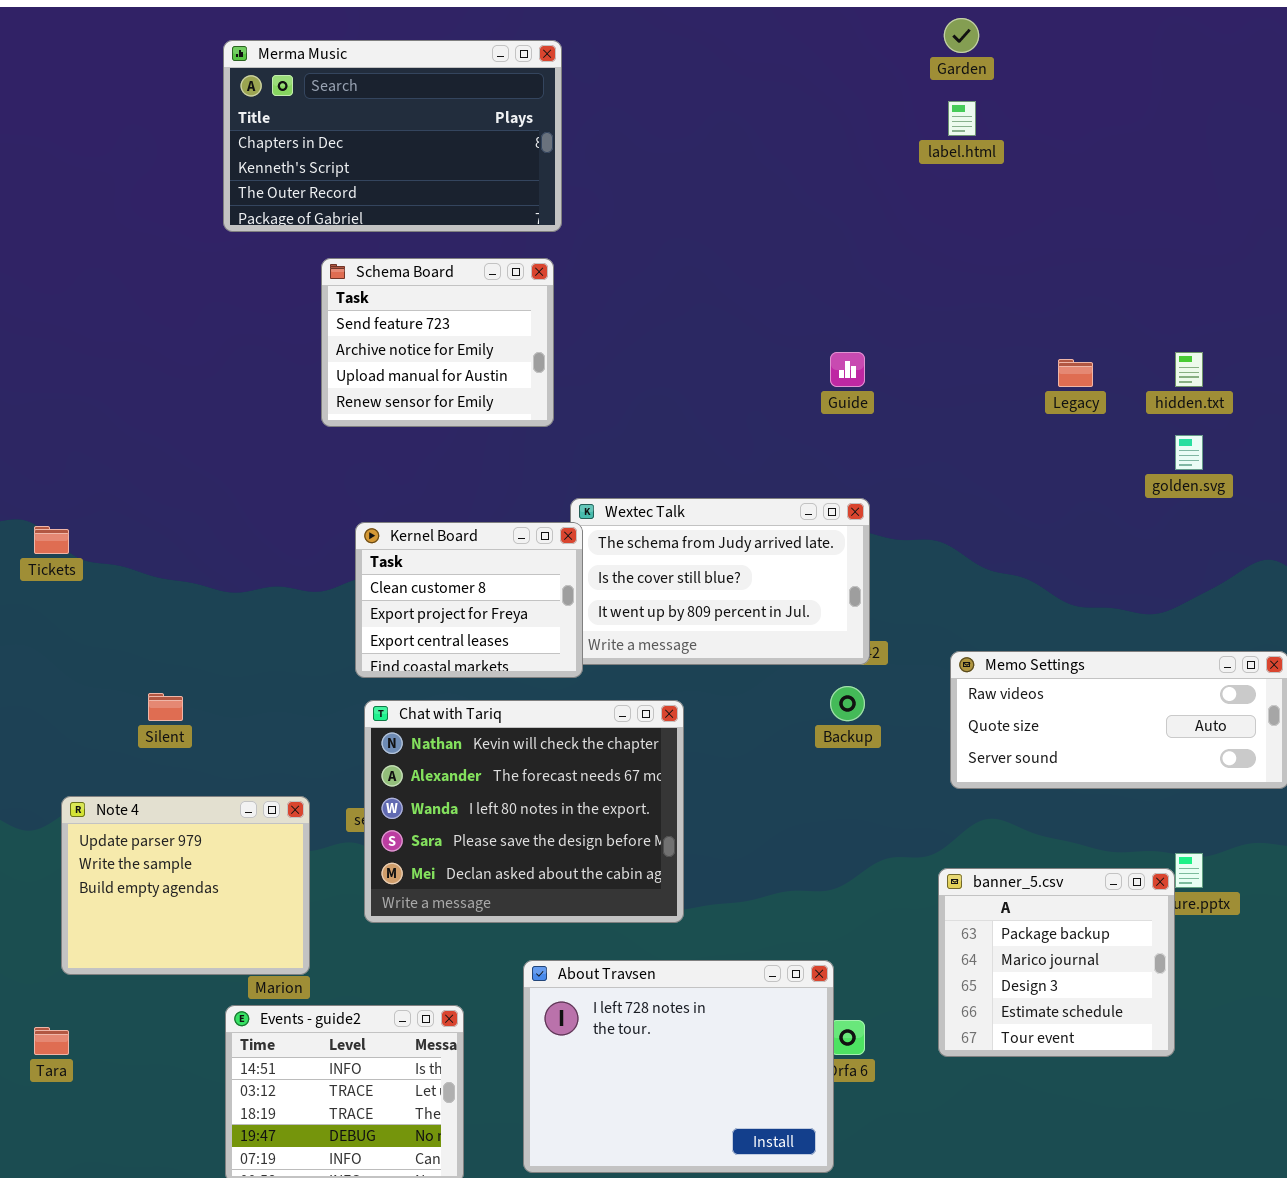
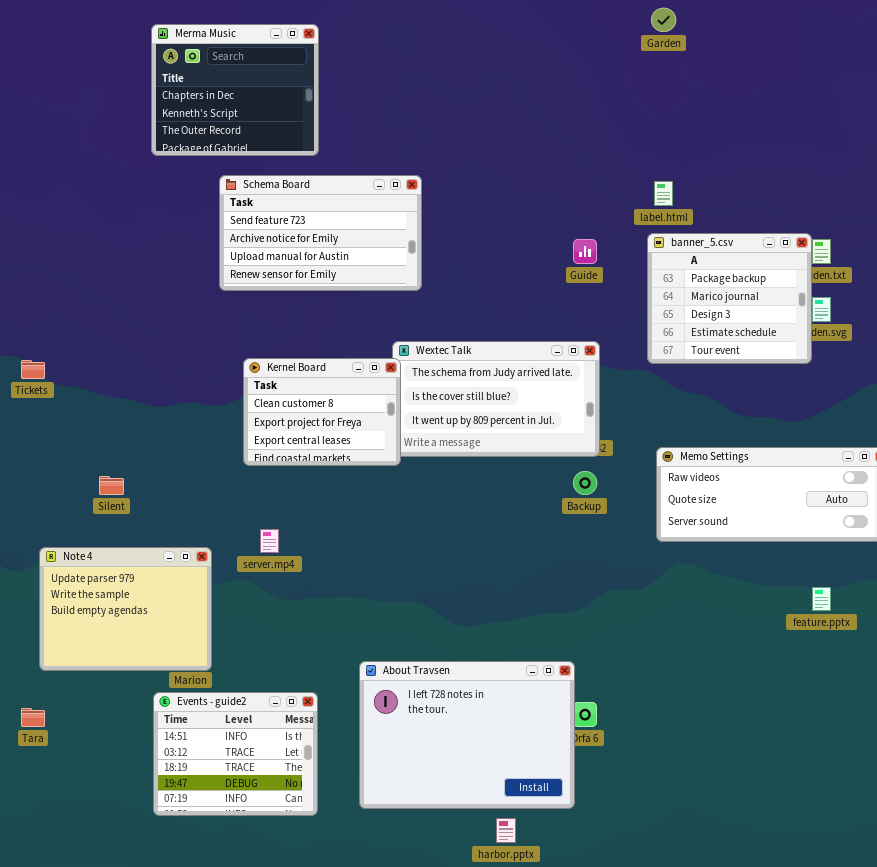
Merma Music: [223,40,562,232] -> [151,24,319,156], resized
label.html: [948,101,976,136] -> [654,181,673,206], moved
Schema Board: [321,258,554,427] -> [219,175,422,291], resized
Chat with Tariq: [364,700,684,923] -> none, closed
banner_5.csv: [938,868,1175,1057] -> [647,233,812,364], moved

